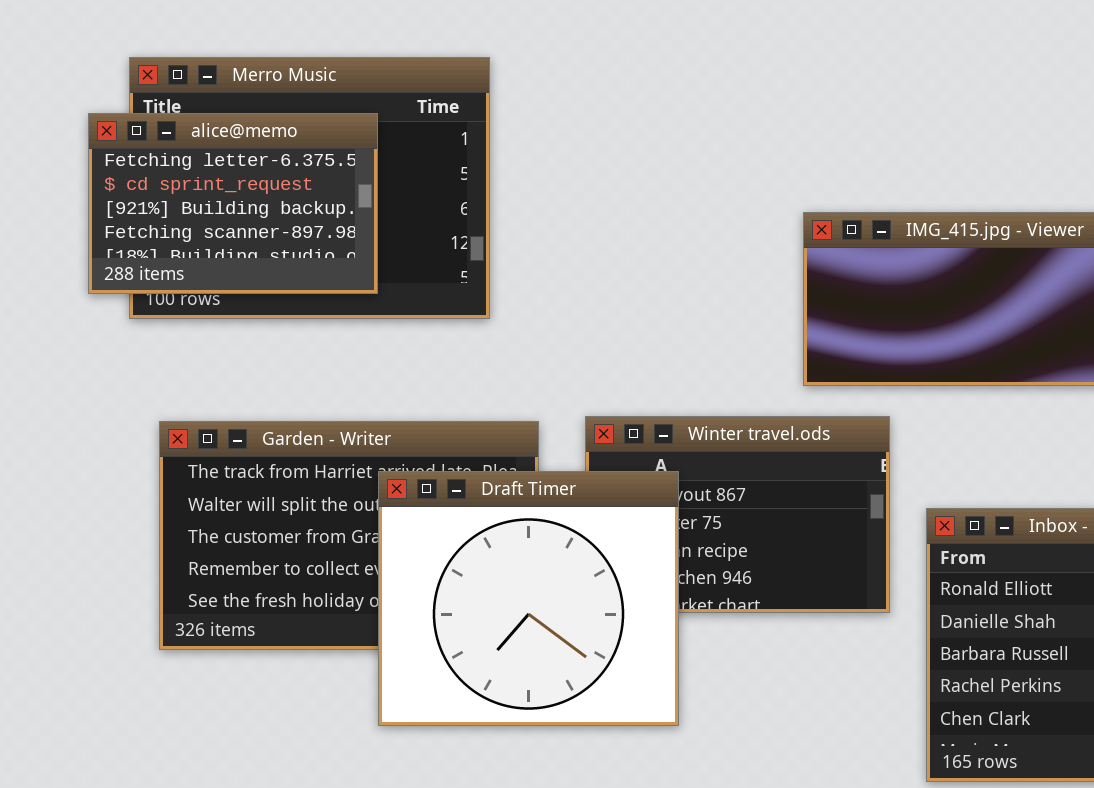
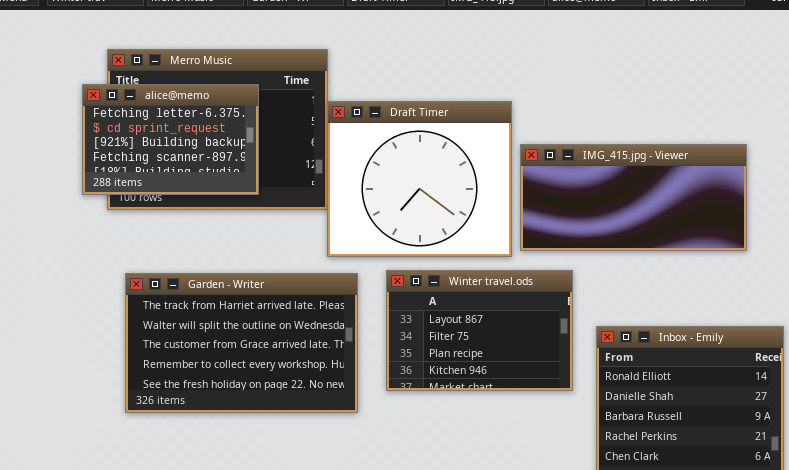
Draft Timer: [378,471,679,726] -> [327,101,512,257], moved

